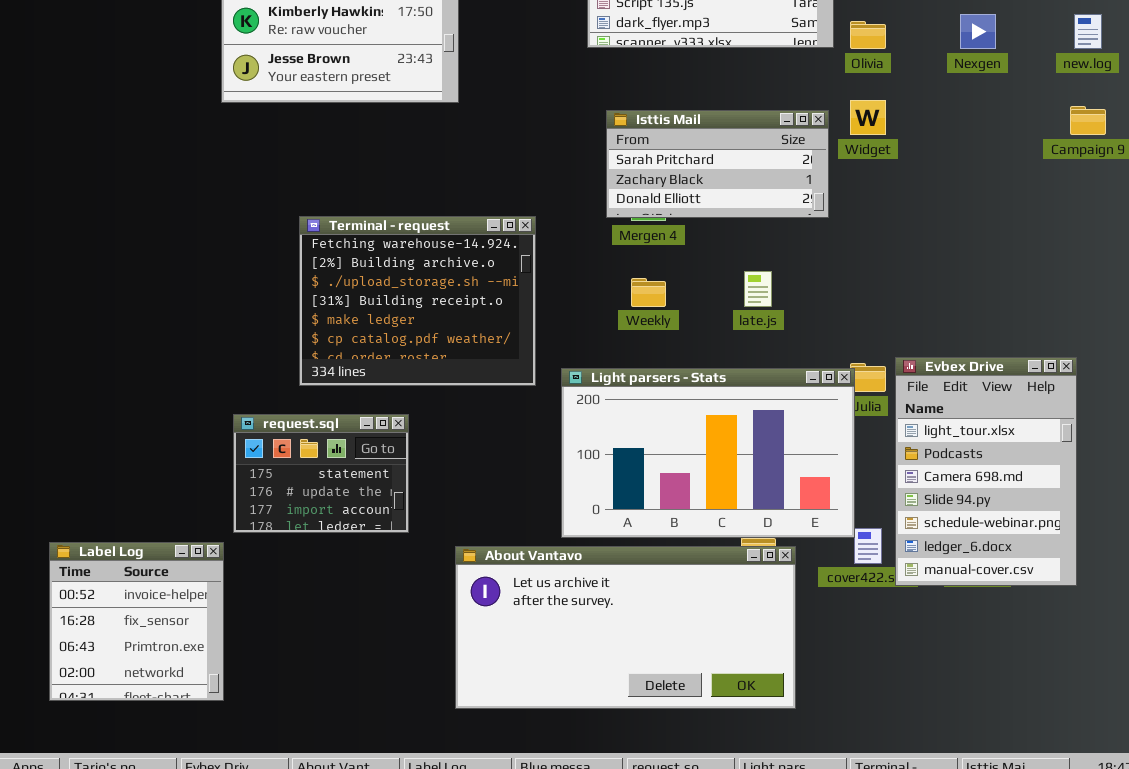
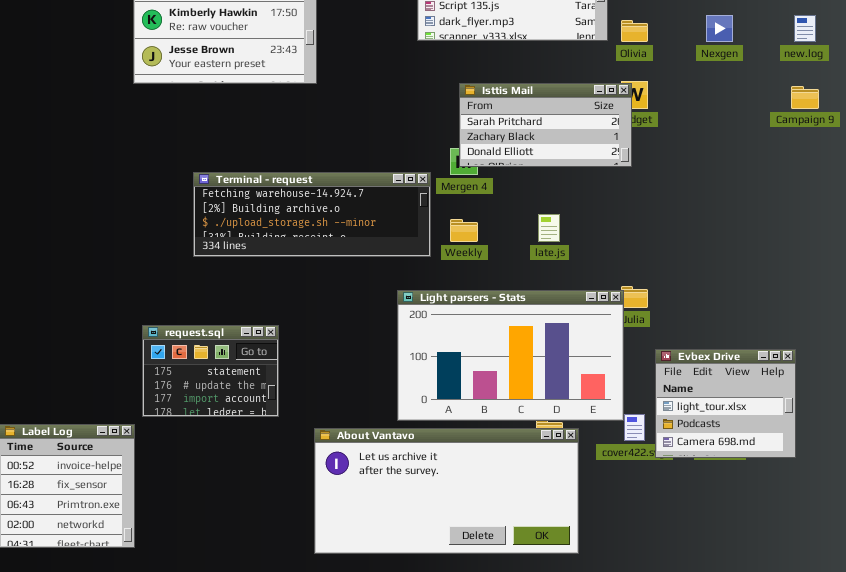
Isttis Mail: [606,110,829,218] -> [459,83,632,167], moved
Terminal - request: [299,216,536,386] -> [193,172,431,257], resized
Evbex Drive: [895,357,1077,586] -> [655,349,796,458], resized

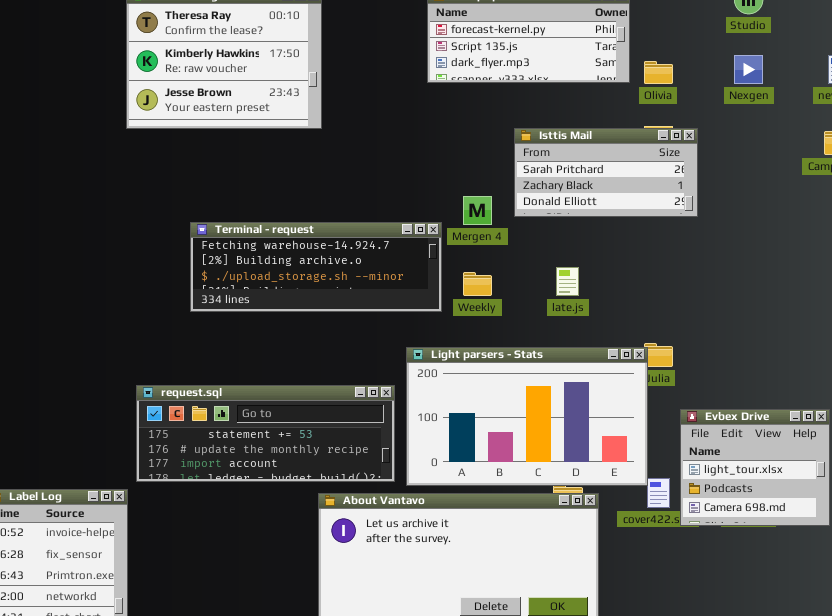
Isttis Mail: [459,83,632,167] -> [514,128,698,217], moved
request.sql: [142,325,279,417] -> [136,385,395,482], resized

